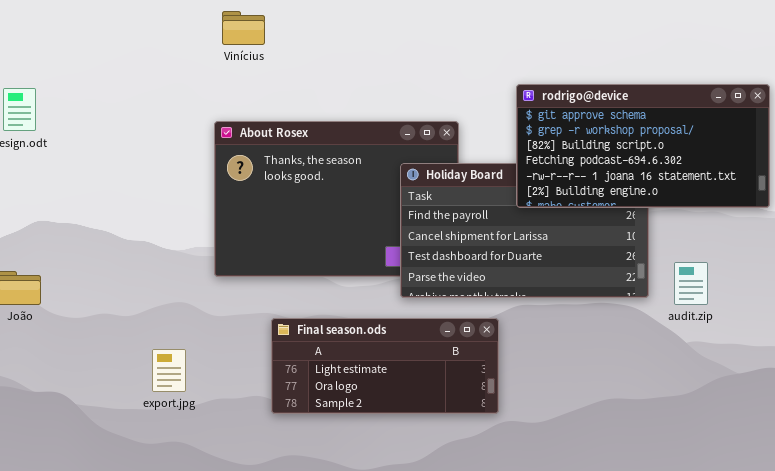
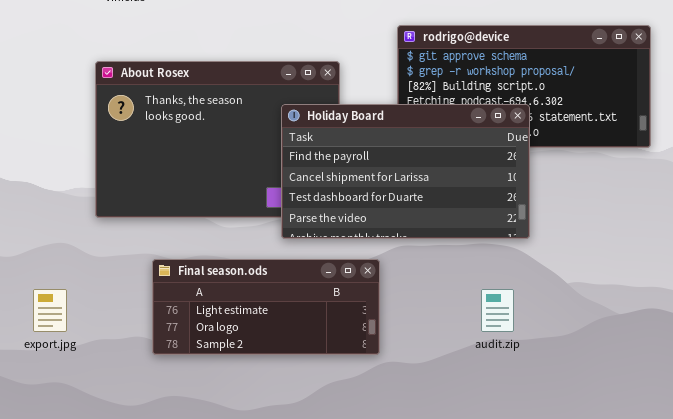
Holiday Board: [400,163,649,298] -> [281,104,530,239], raised
audit.zip: [674,262,708,305] -> [481,289,514,332], moved

